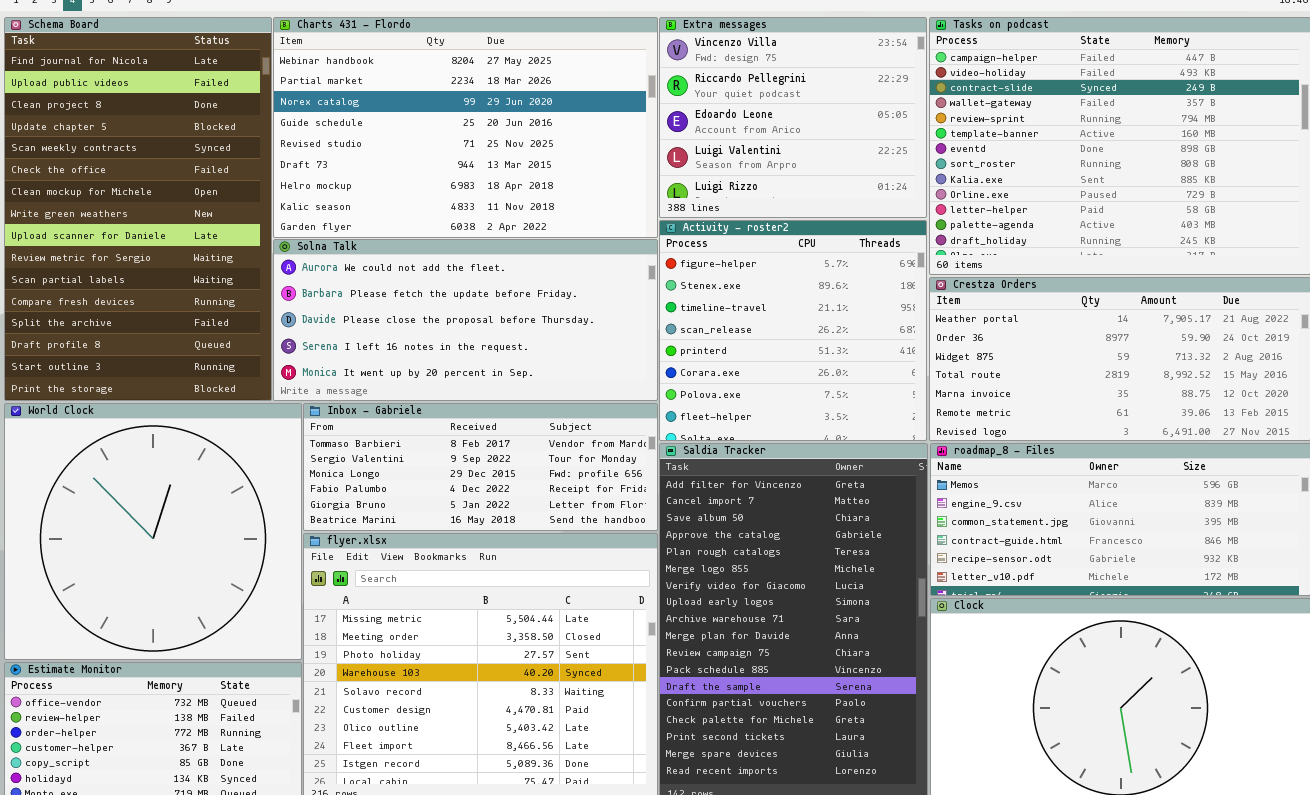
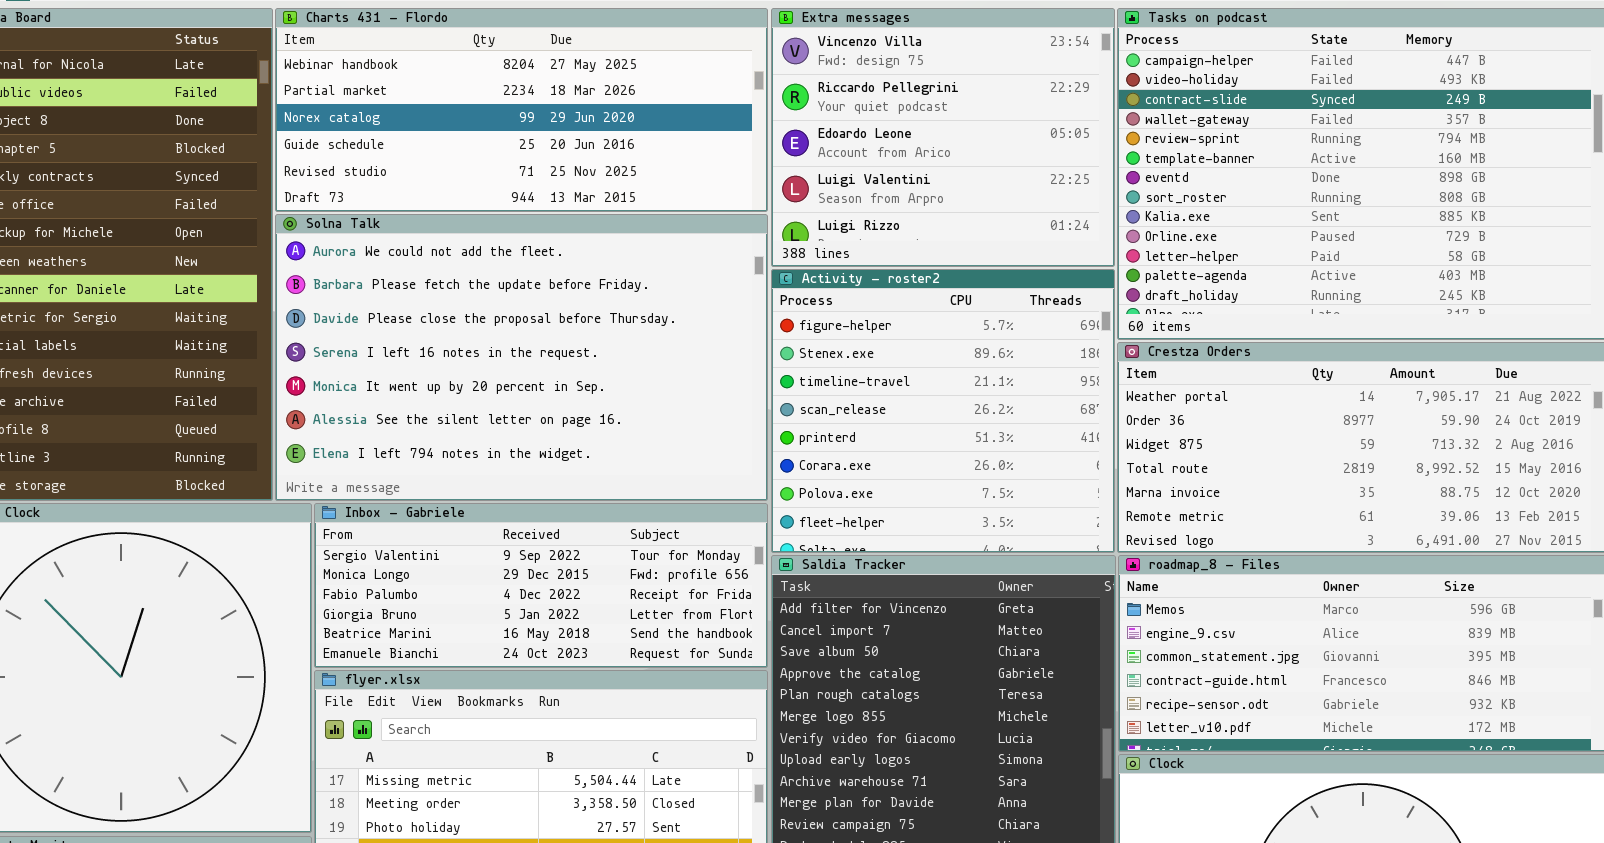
Charts 431 - Flordo: [273,17,658,238] -> [275,8,768,212], resized
Solna Talk: [273,239,658,401] -> [275,214,768,501], resized
Inbox - Gabriele: [303,403,658,531] -> [314,503,768,668], scrolled down 1 row

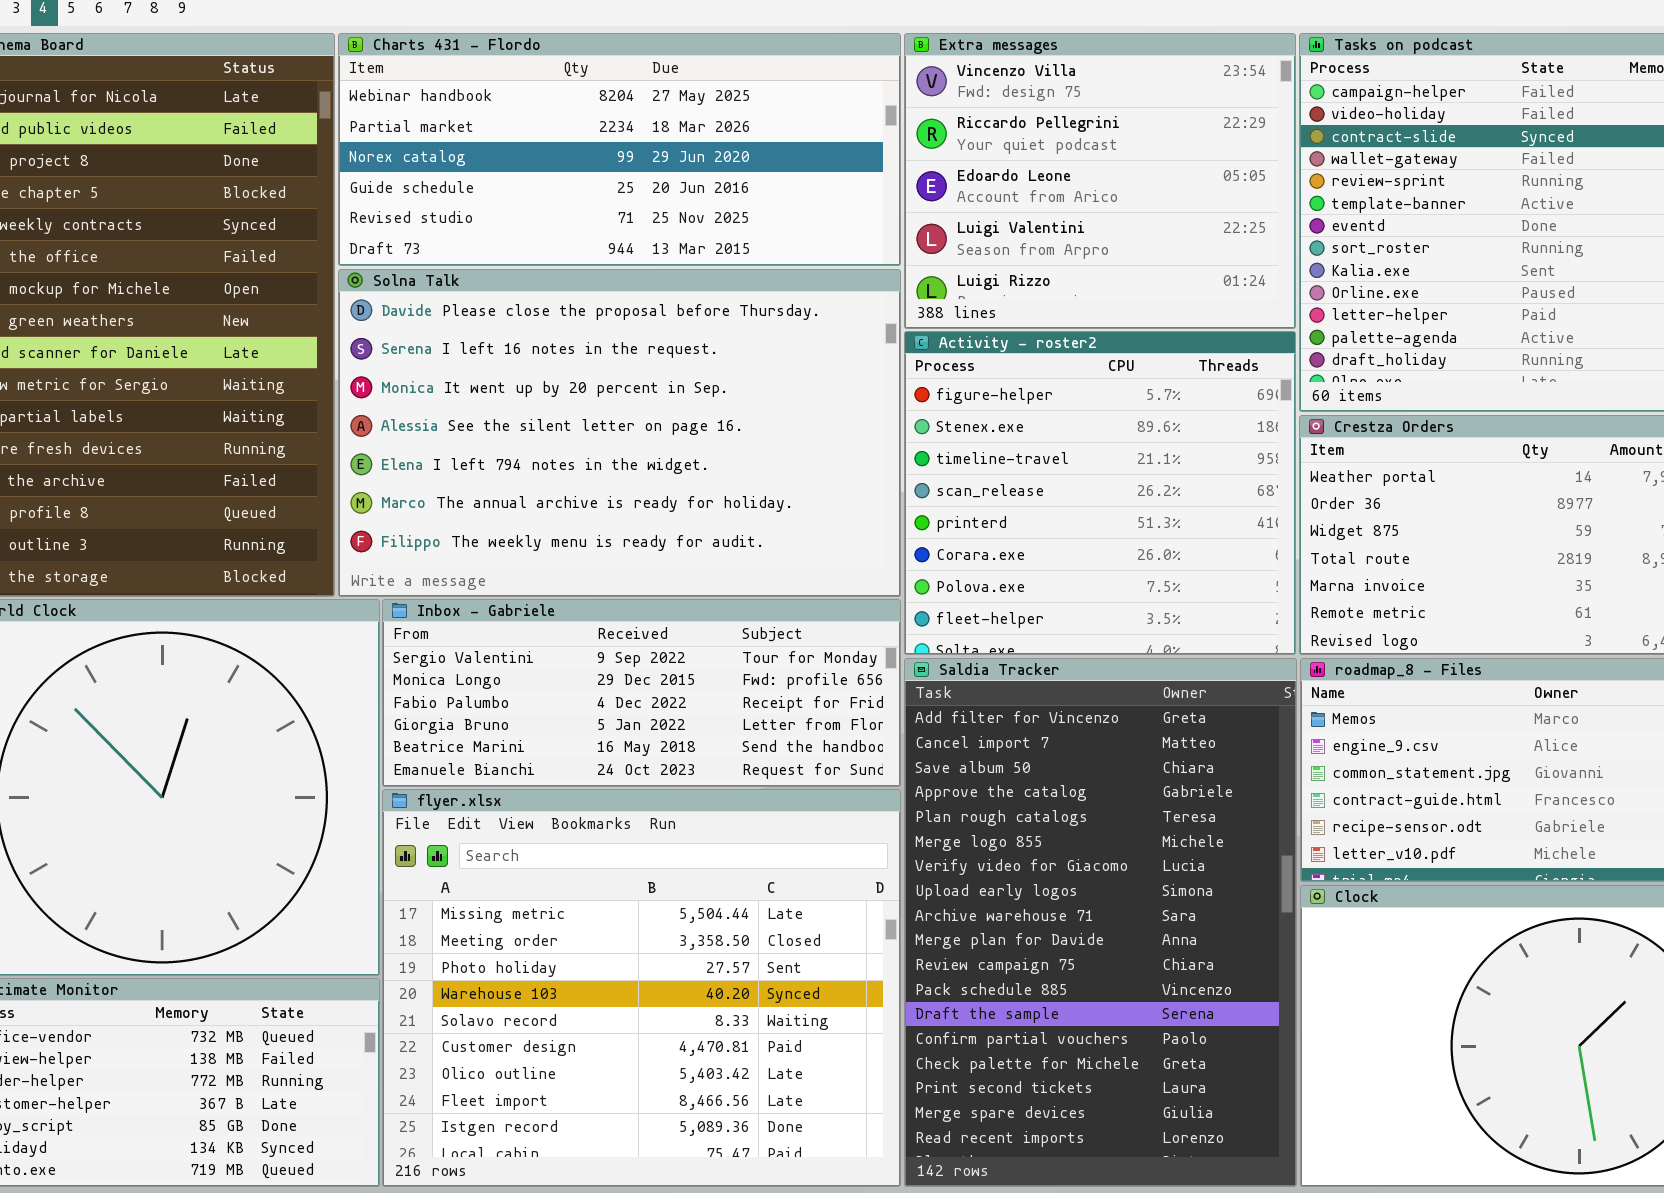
Solna Talk: [275,214,768,501] -> [338,269,901,597], scrolled down 2 rows

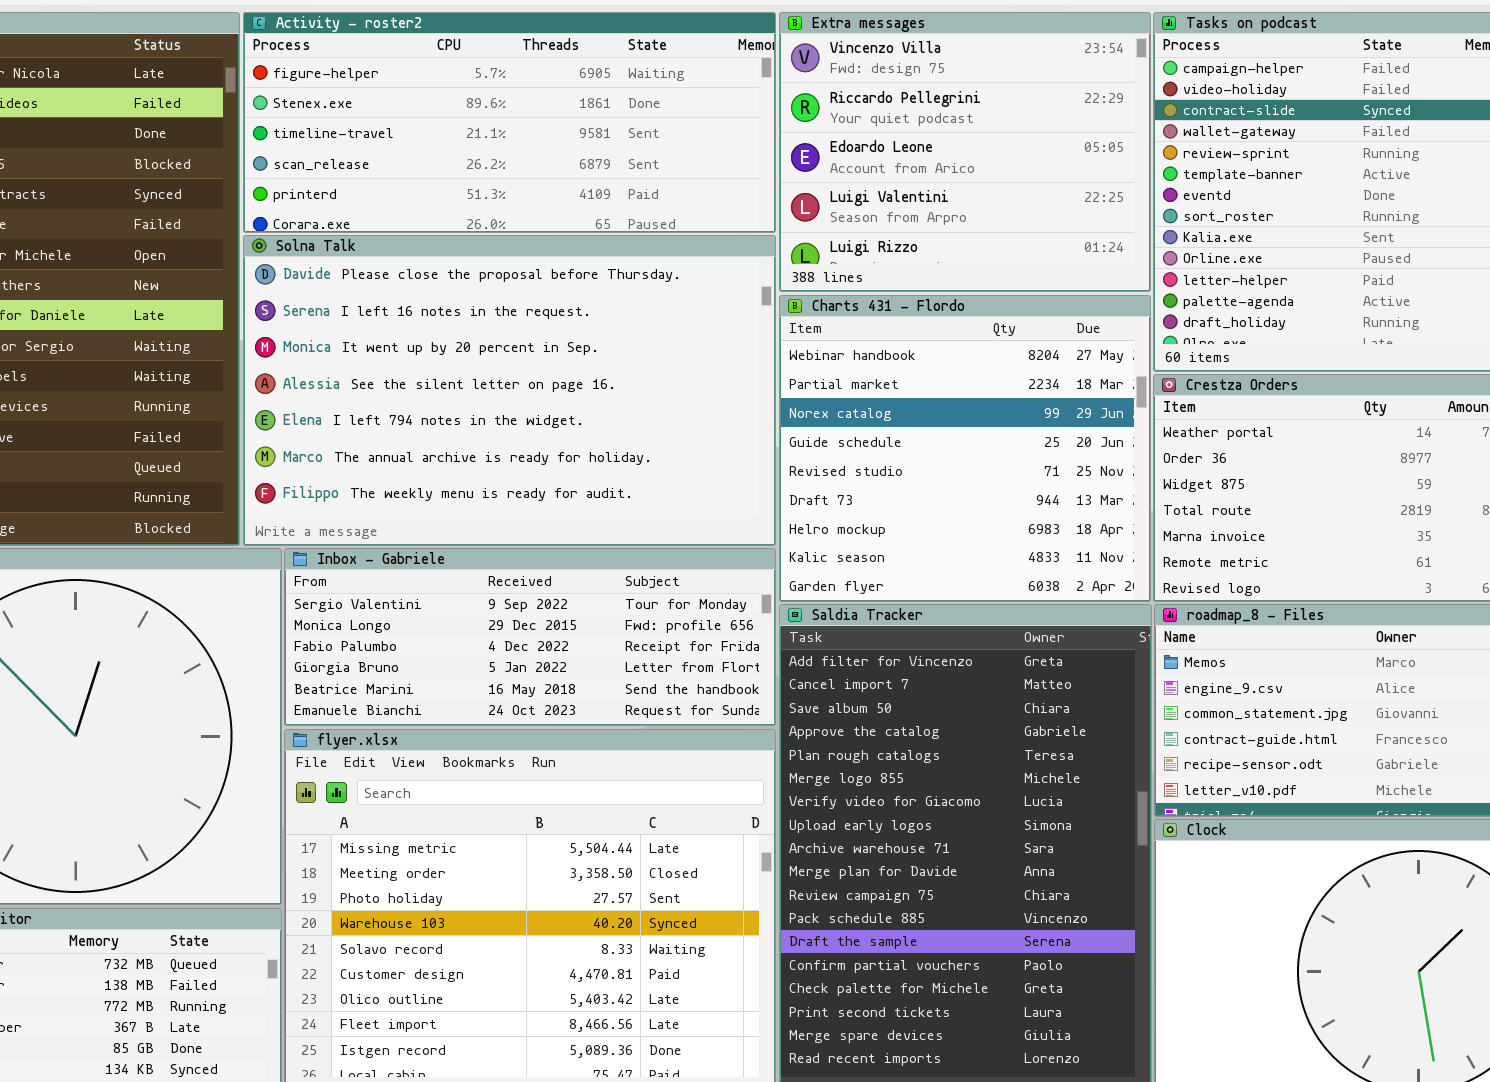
Charts 431 - Flordo: [338,33,901,266] -> [779,295,1151,602], moved, resized
Activity - roster2: [904,331,1296,655] -> [243,12,776,233], moved, resized

